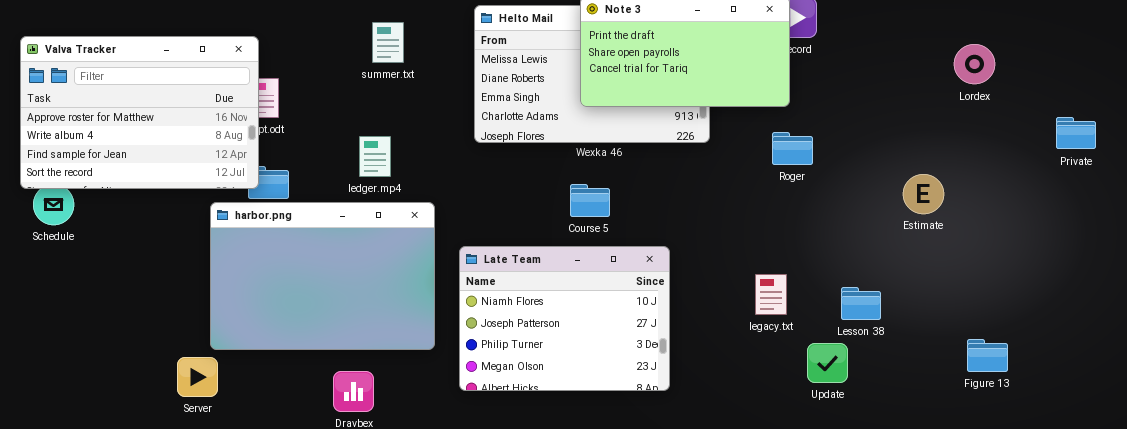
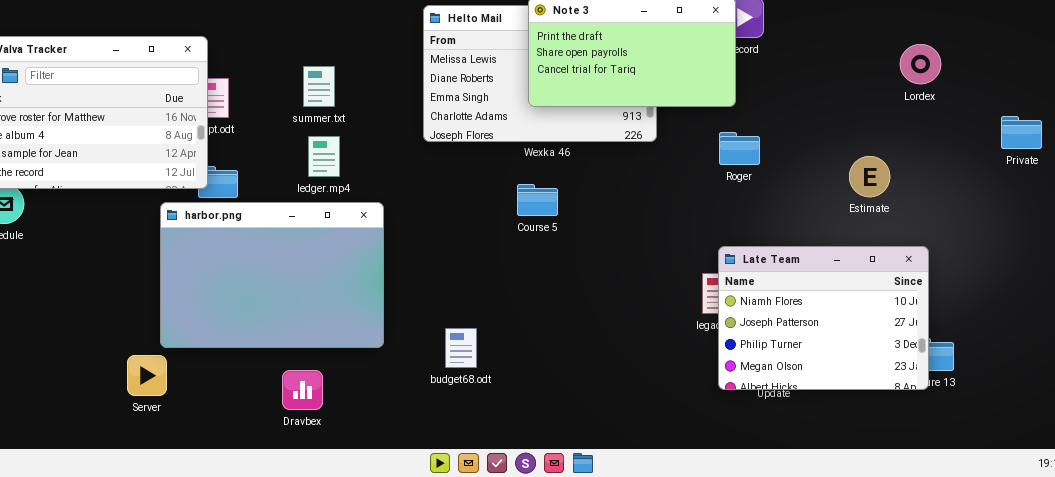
summer.txt: [372,22,404,63] -> [303,66,335,107], moved
Estimate: [903,174,944,214] -> [849,156,890,197], moved
Late Team: [459,246,670,391] -> [718,246,929,390], moved

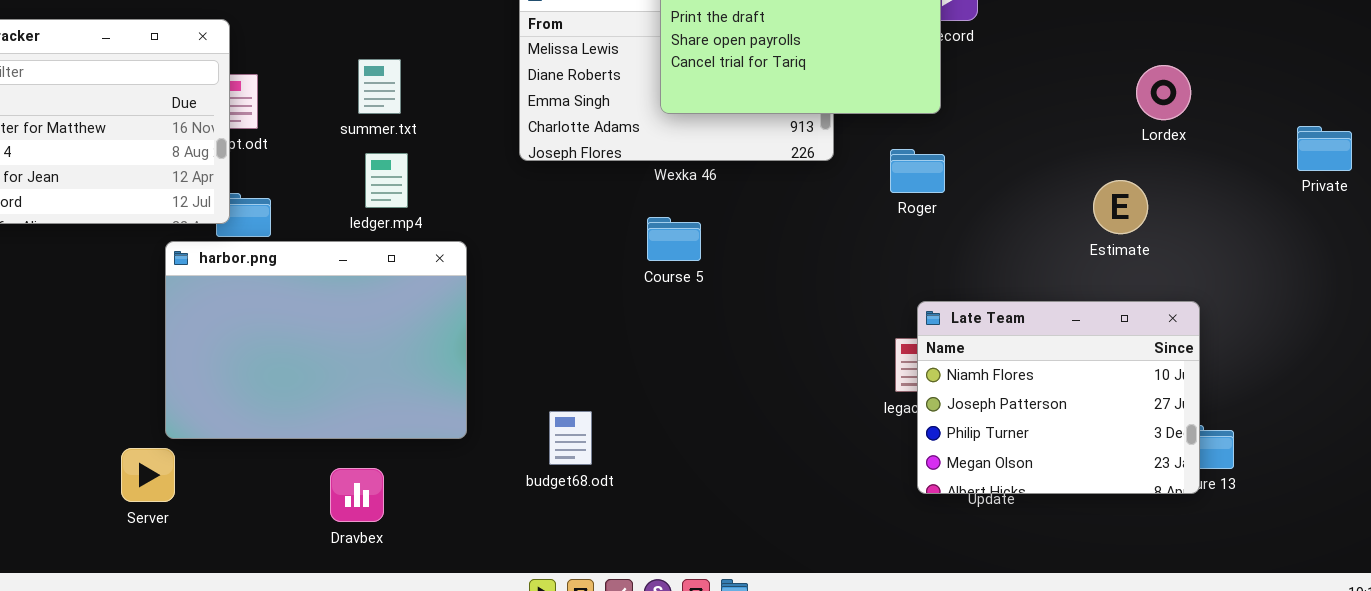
Lordex: [900,44,941,84] -> [1136,65,1191,120], moved
Roger: [719,132,760,165] -> [890,149,945,193], moved

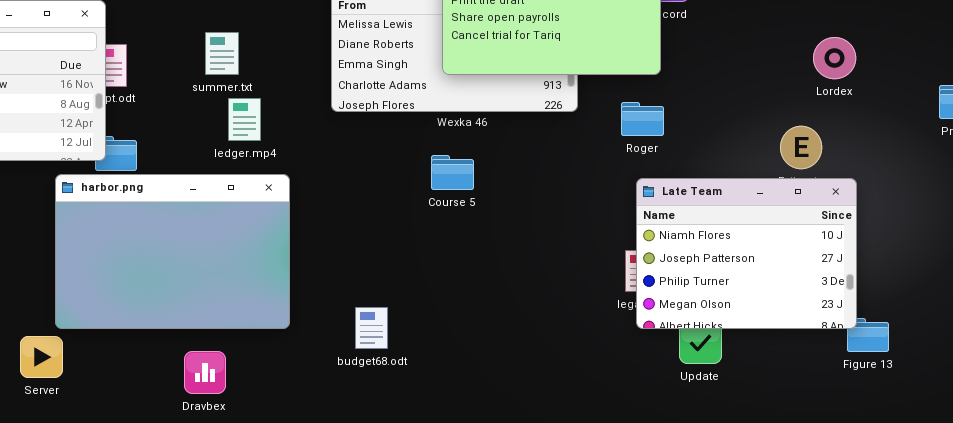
ledger.mp4: [365,153,408,208] -> [228,98,261,141], moved
Late Team: [917,301,1200,494] -> [636,178,857,329], moved

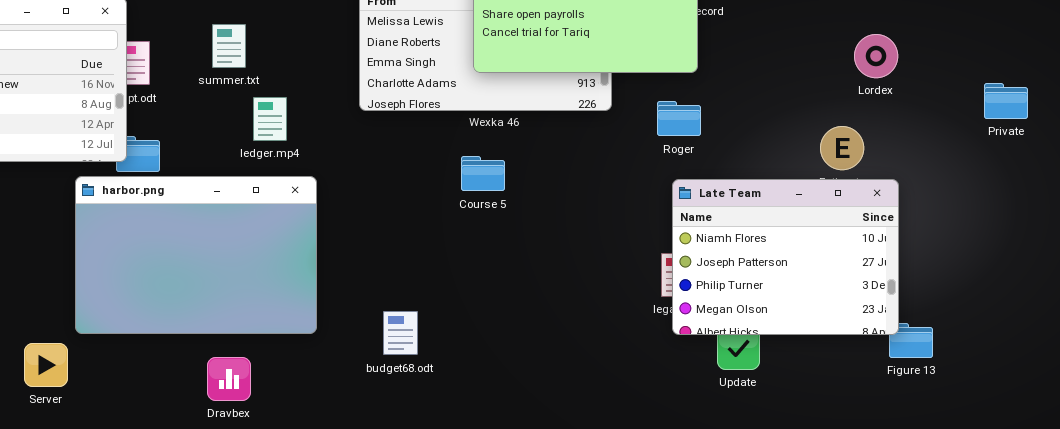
summer.txt: [205,32,239,75] -> [212,24,246,68], moved
Server: [20,336,63,378] -> [24,343,68,387], moved

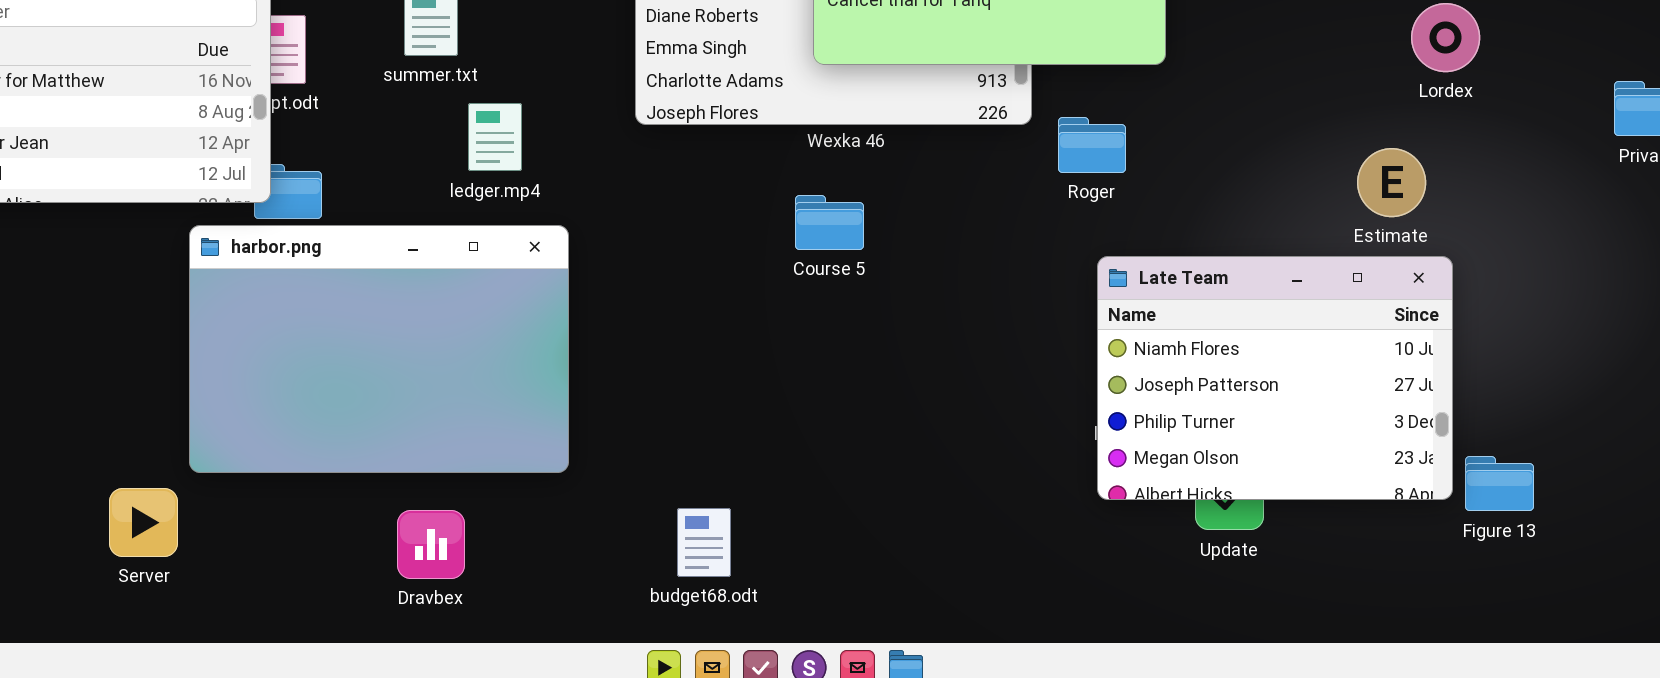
Roger: [657,101,701,136] -> [1058,117,1126,173], moved
Late Team: [672,179,899,335] -> [1097,256,1453,500], moved
budget68.odt: [383,311,418,355] -> [677,508,731,577], moved

